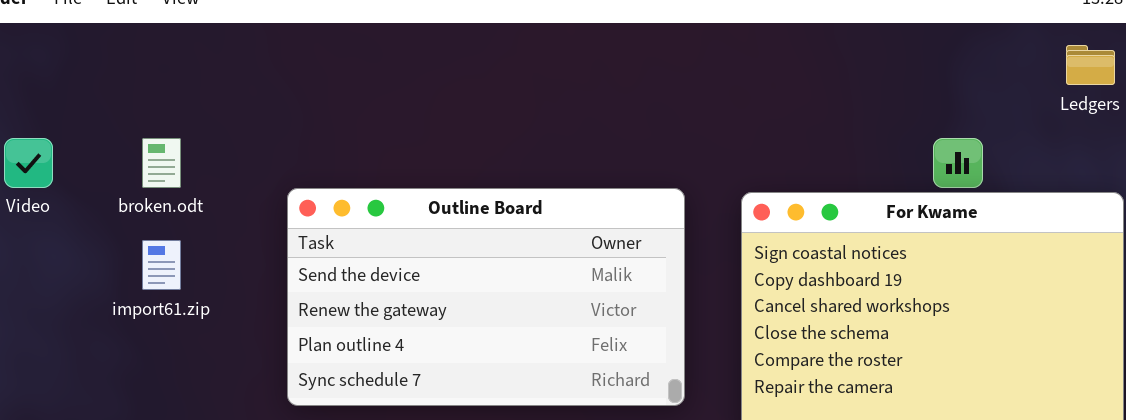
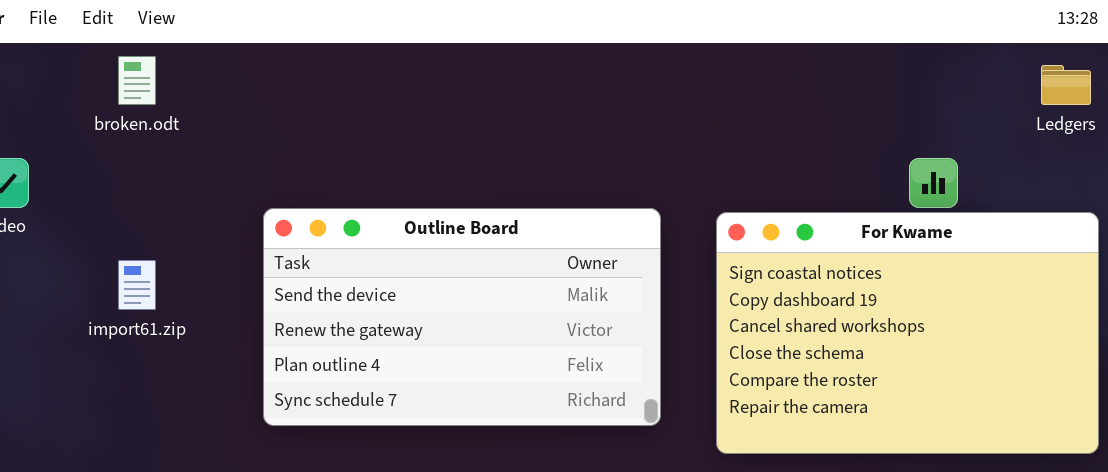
broken.odt: [142,138,181,188] -> [118,56,156,105], moved

